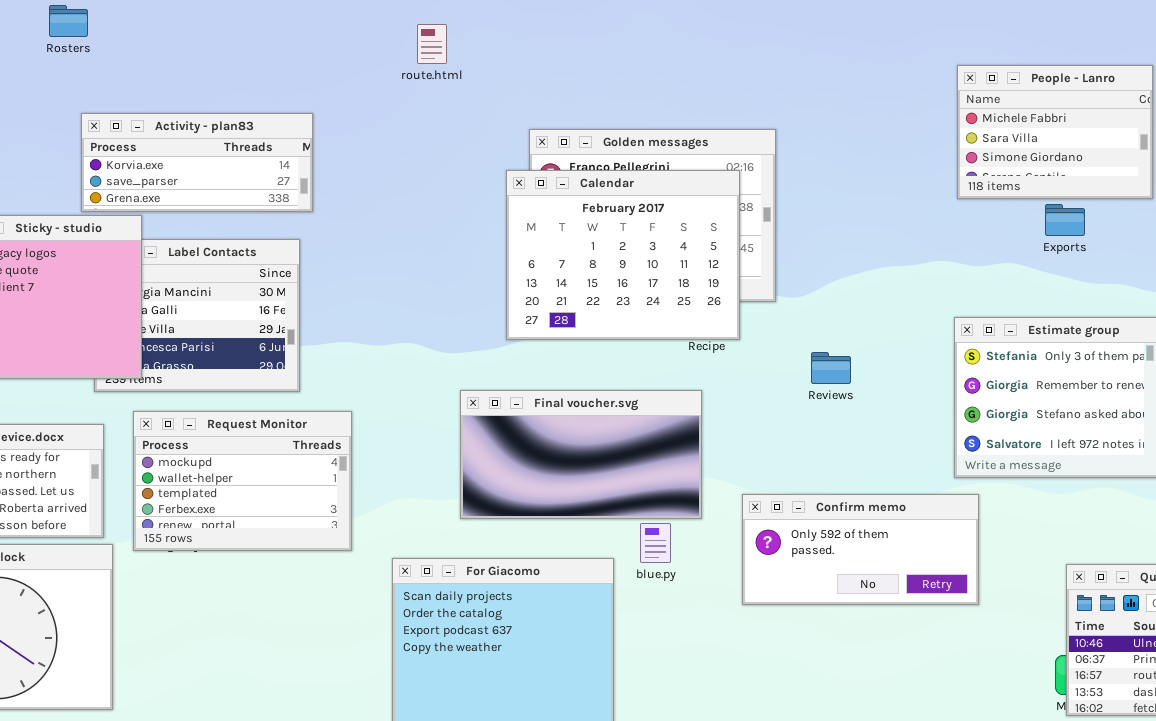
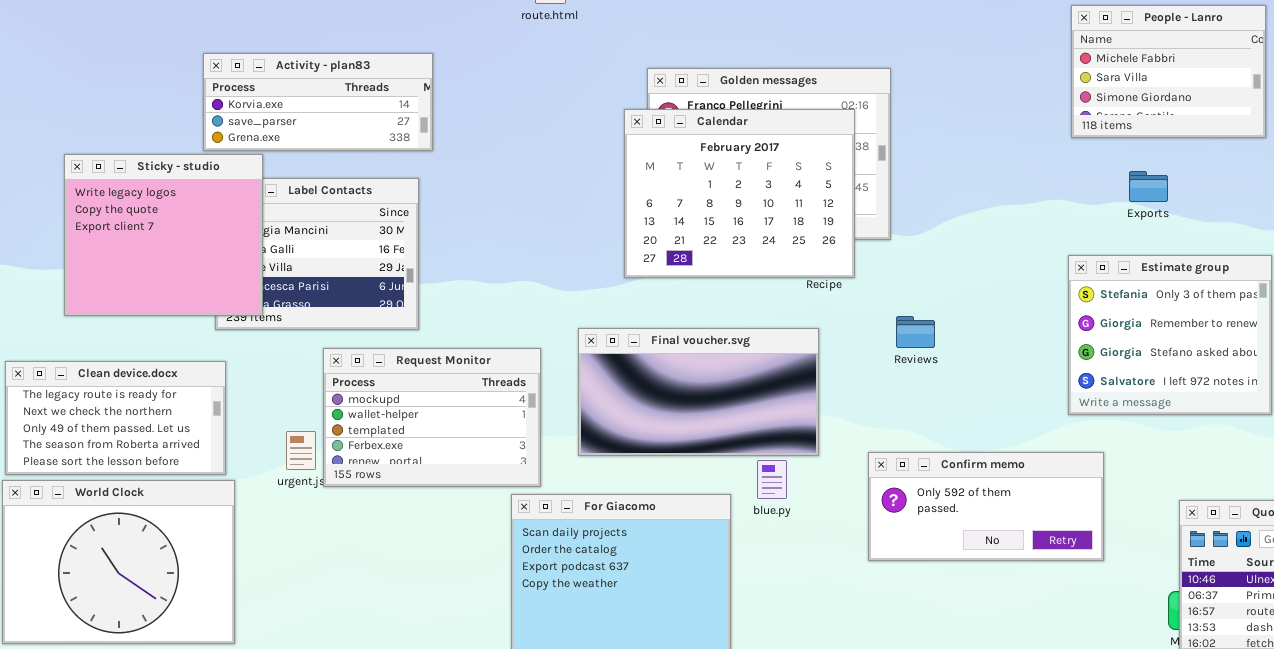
Exports: [1045,204,1085,236] -> [1129,171,1168,202], moved
Reviews: [811,352,851,384] -> [896,316,935,348], moved
Request Monitor: [133,411,352,551] -> [323,348,541,487], moved
Confirm memo: [742,494,979,605] -> [868,452,1104,561], moved

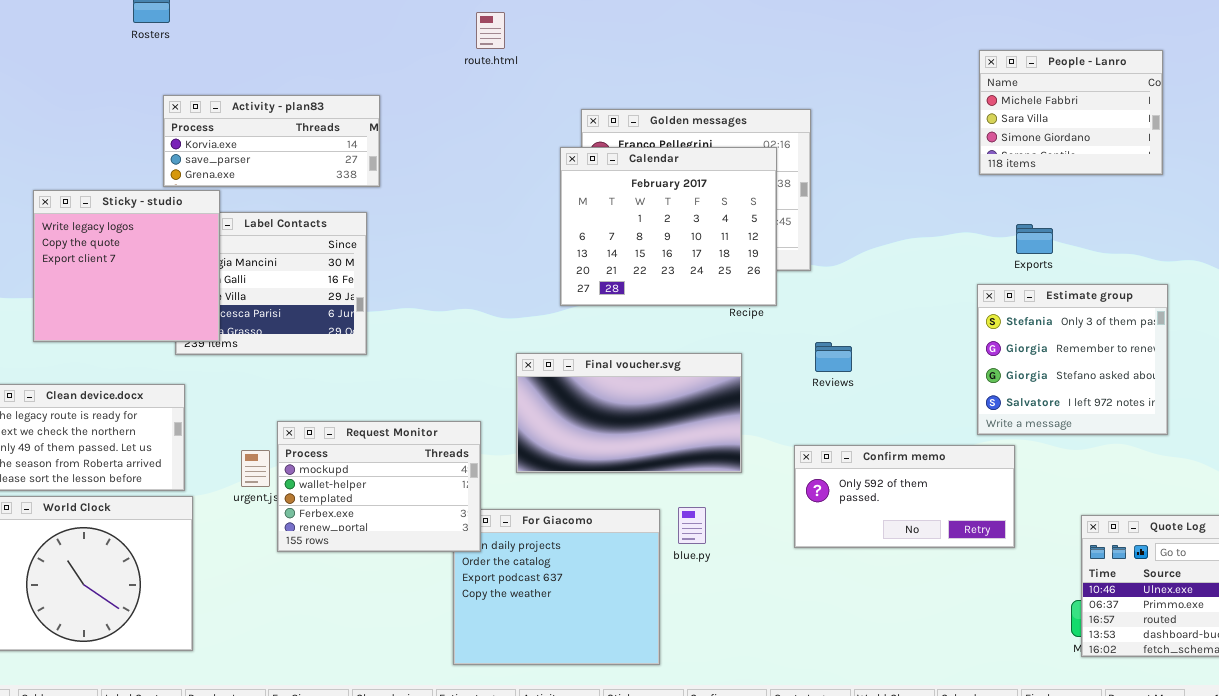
Exports: [1129,171,1168,202] -> [1016,224,1053,254], moved
Request Monitor: [323,348,541,487] -> [277,421,481,552], moved
Confirm memo: [868,452,1104,561] -> [794,445,1015,548], moved
blue.py: [757,460,787,499] -> [678,507,706,544], moved

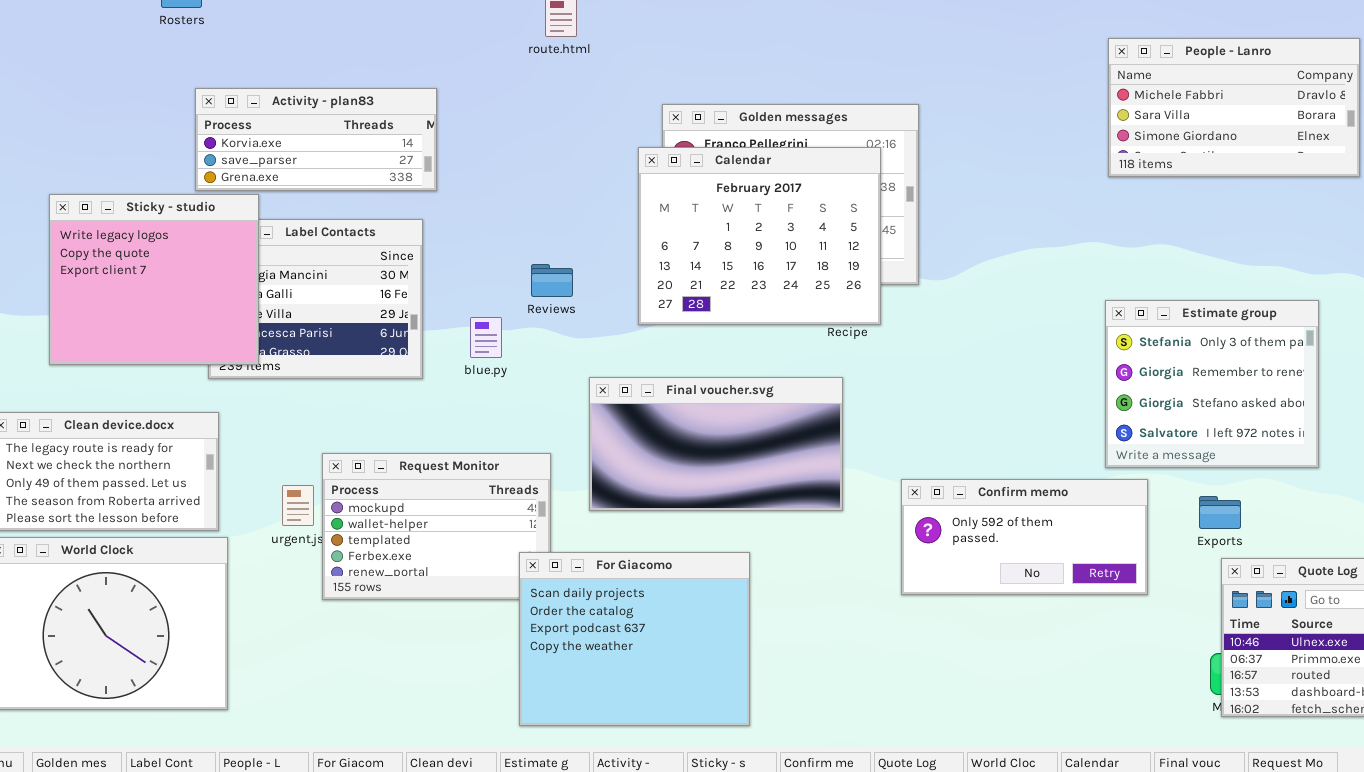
People - Lanro: [979,50,1163,175] -> [1108,38,1360,177], resized
Exports: [1016,224,1053,254] -> [1199,496,1241,529], moved
Reviews: [815,342,852,372] -> [531,264,573,297], moved
blue.py: [678,507,706,544] -> [470,317,502,358], moved
For Giacomo: [453,509,660,665] -> [519,552,750,726], raised

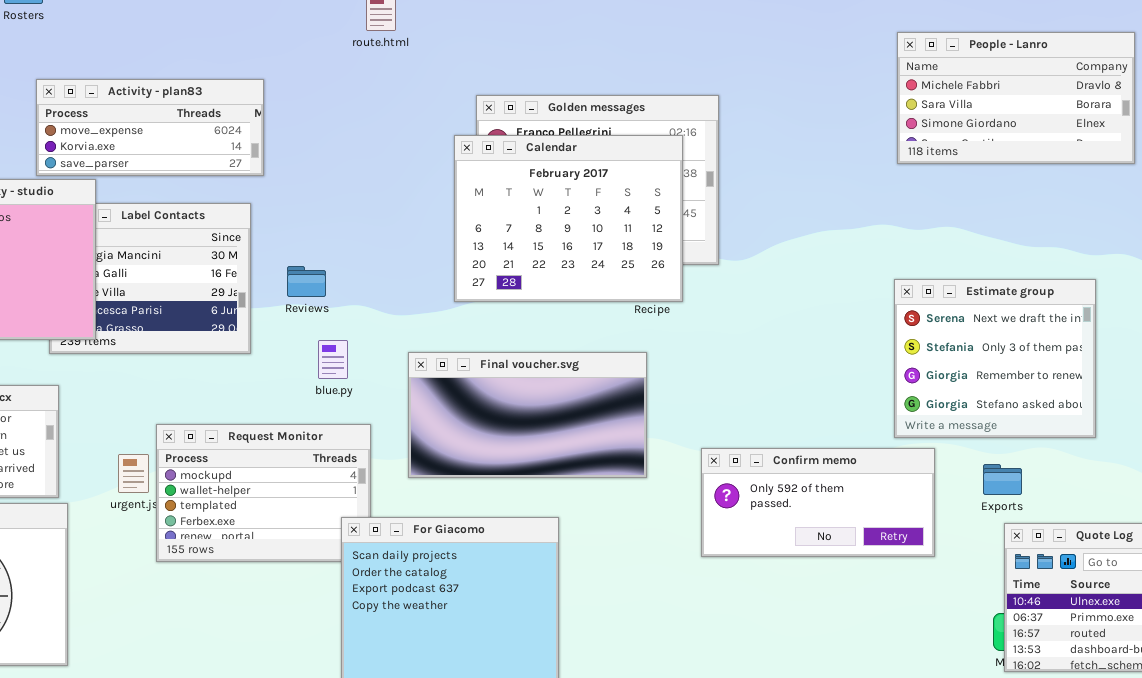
Activity - plan83: [195,88,437,191] -> [36,79,264,176], scrolled up 1 row
Reviews: [531,264,573,297] -> [287,266,326,297], moved
Estimate group: [1105,300,1319,468] -> [894,279,1096,438], scrolled up 1 row
blue.py: [470,317,502,358] -> [318,340,348,379], moved

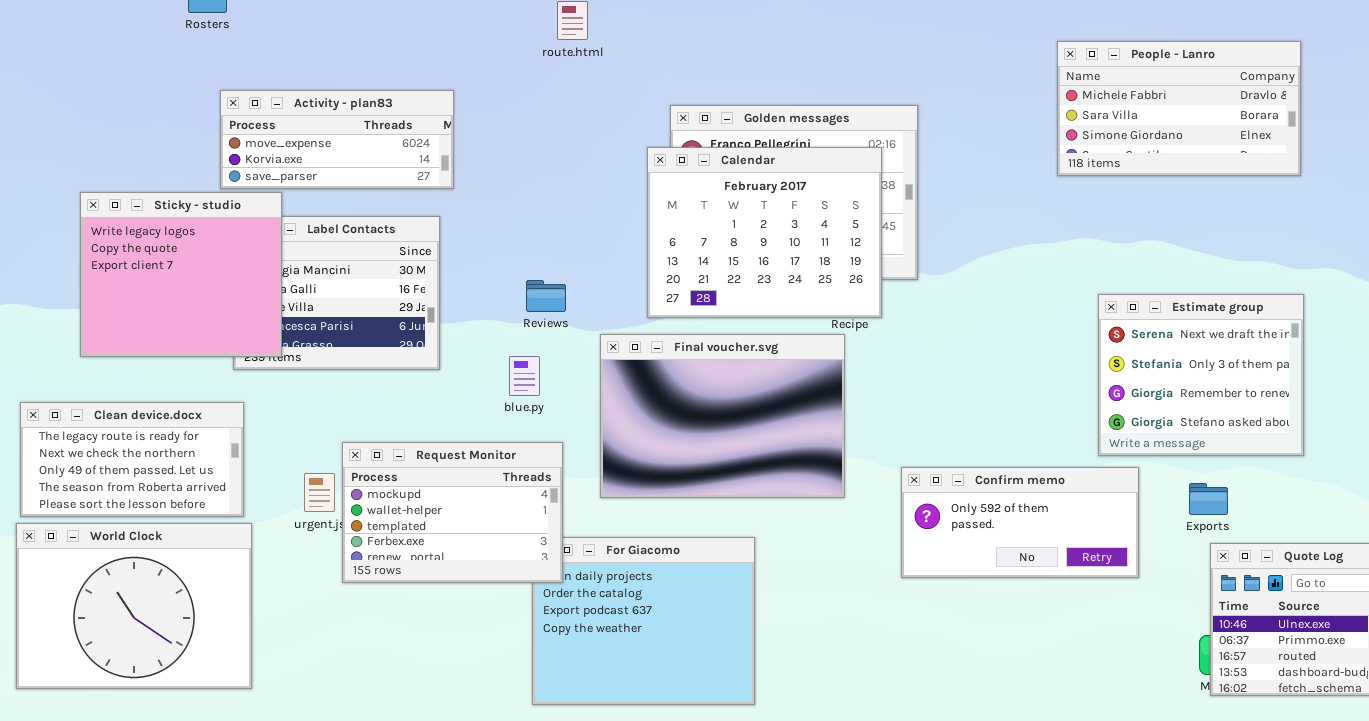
People - Lanro: [897,32,1135,164] -> [1057,41,1301,176], moved
Reviews: [287,266,326,297] -> [526,280,566,312], moved
Final voucher.svg: [408,352,647,478] -> [600,334,845,498], resized
Request Monitor: [156,424,371,562] -> [342,442,563,583], raised

